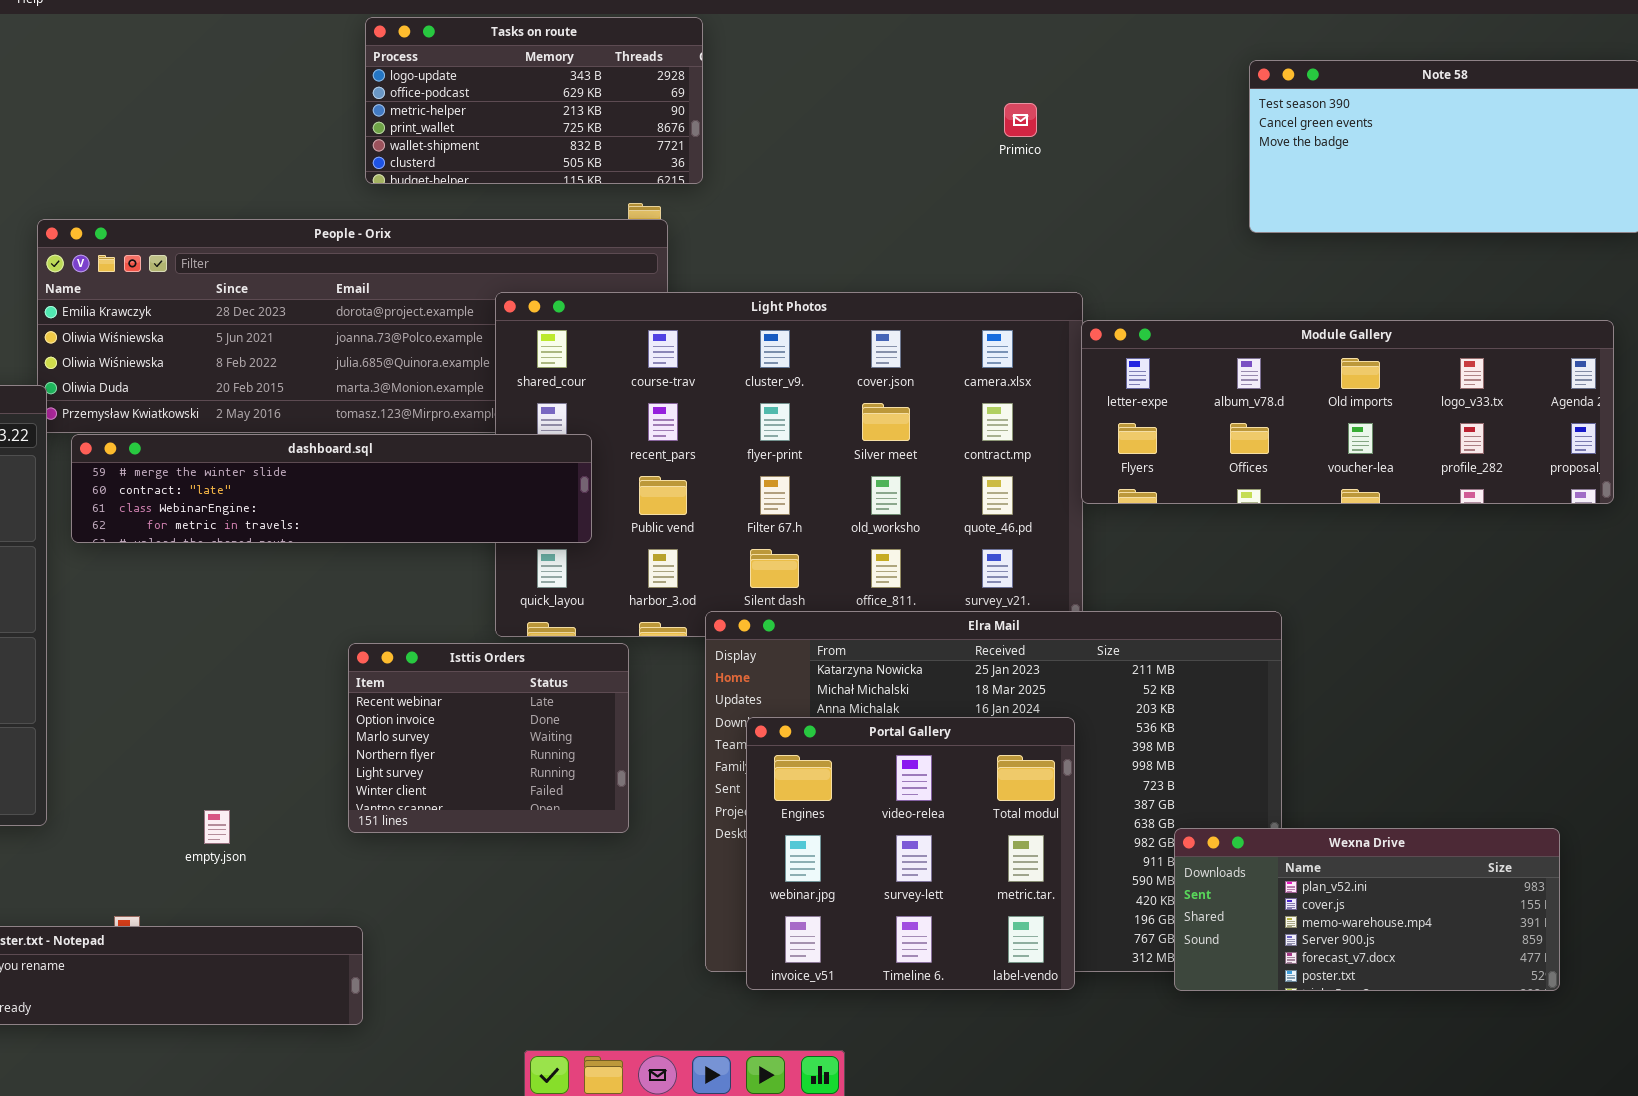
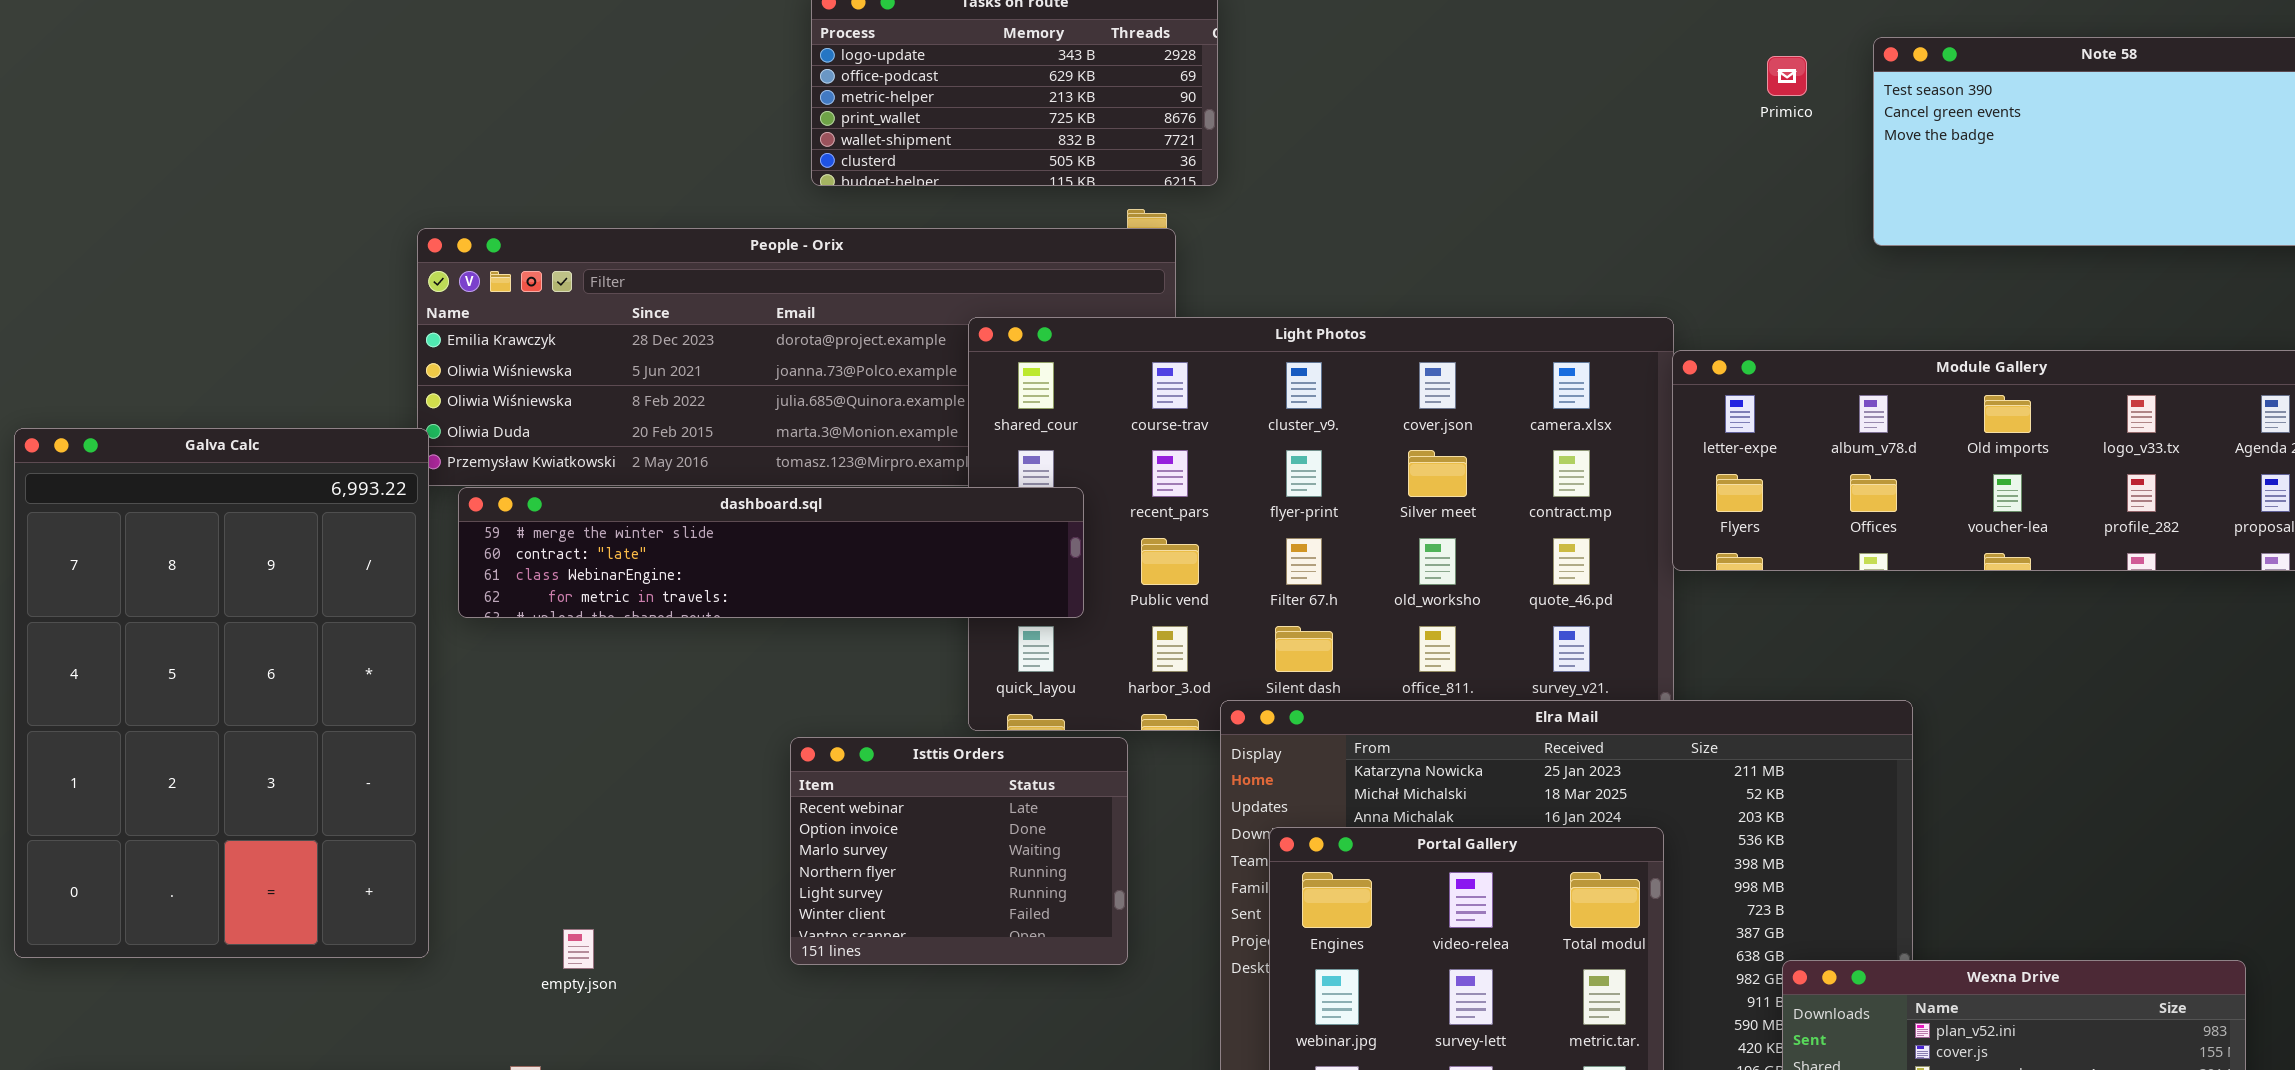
Primico: [1004,103,1037,137] -> [1767,56,1807,96], moved
empty.json: [204,810,230,844] -> [563,929,594,969], moved

